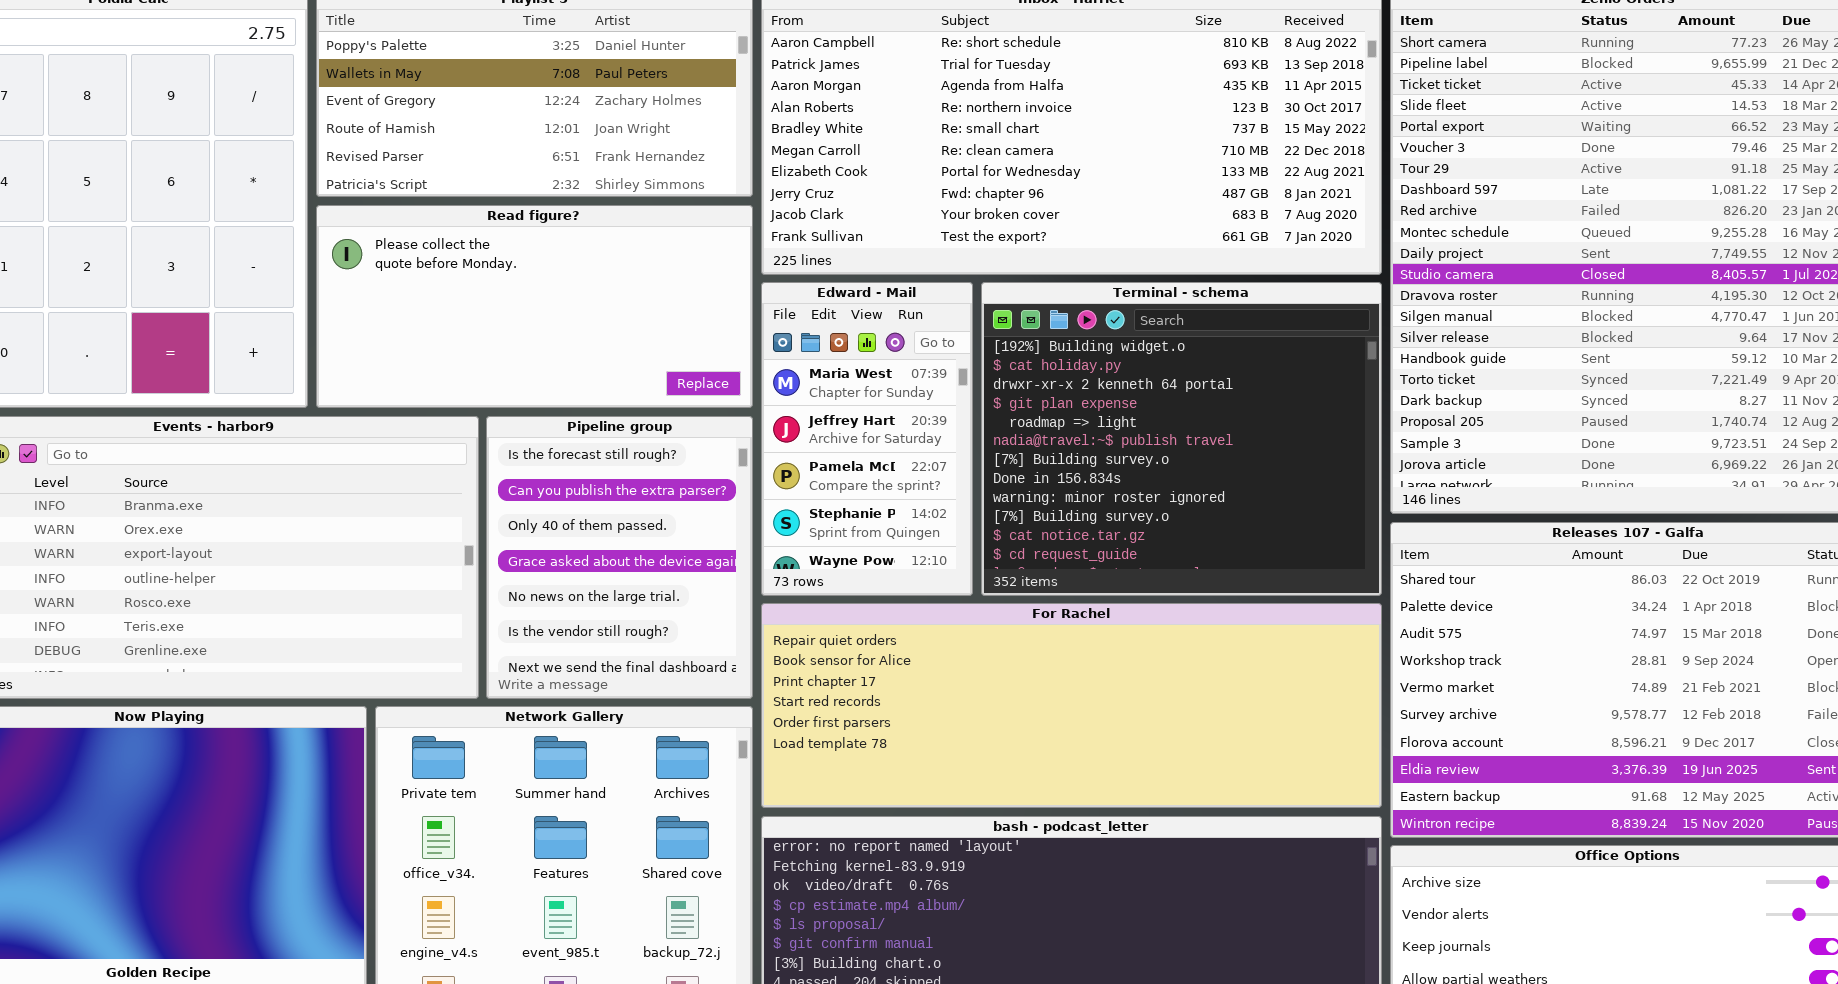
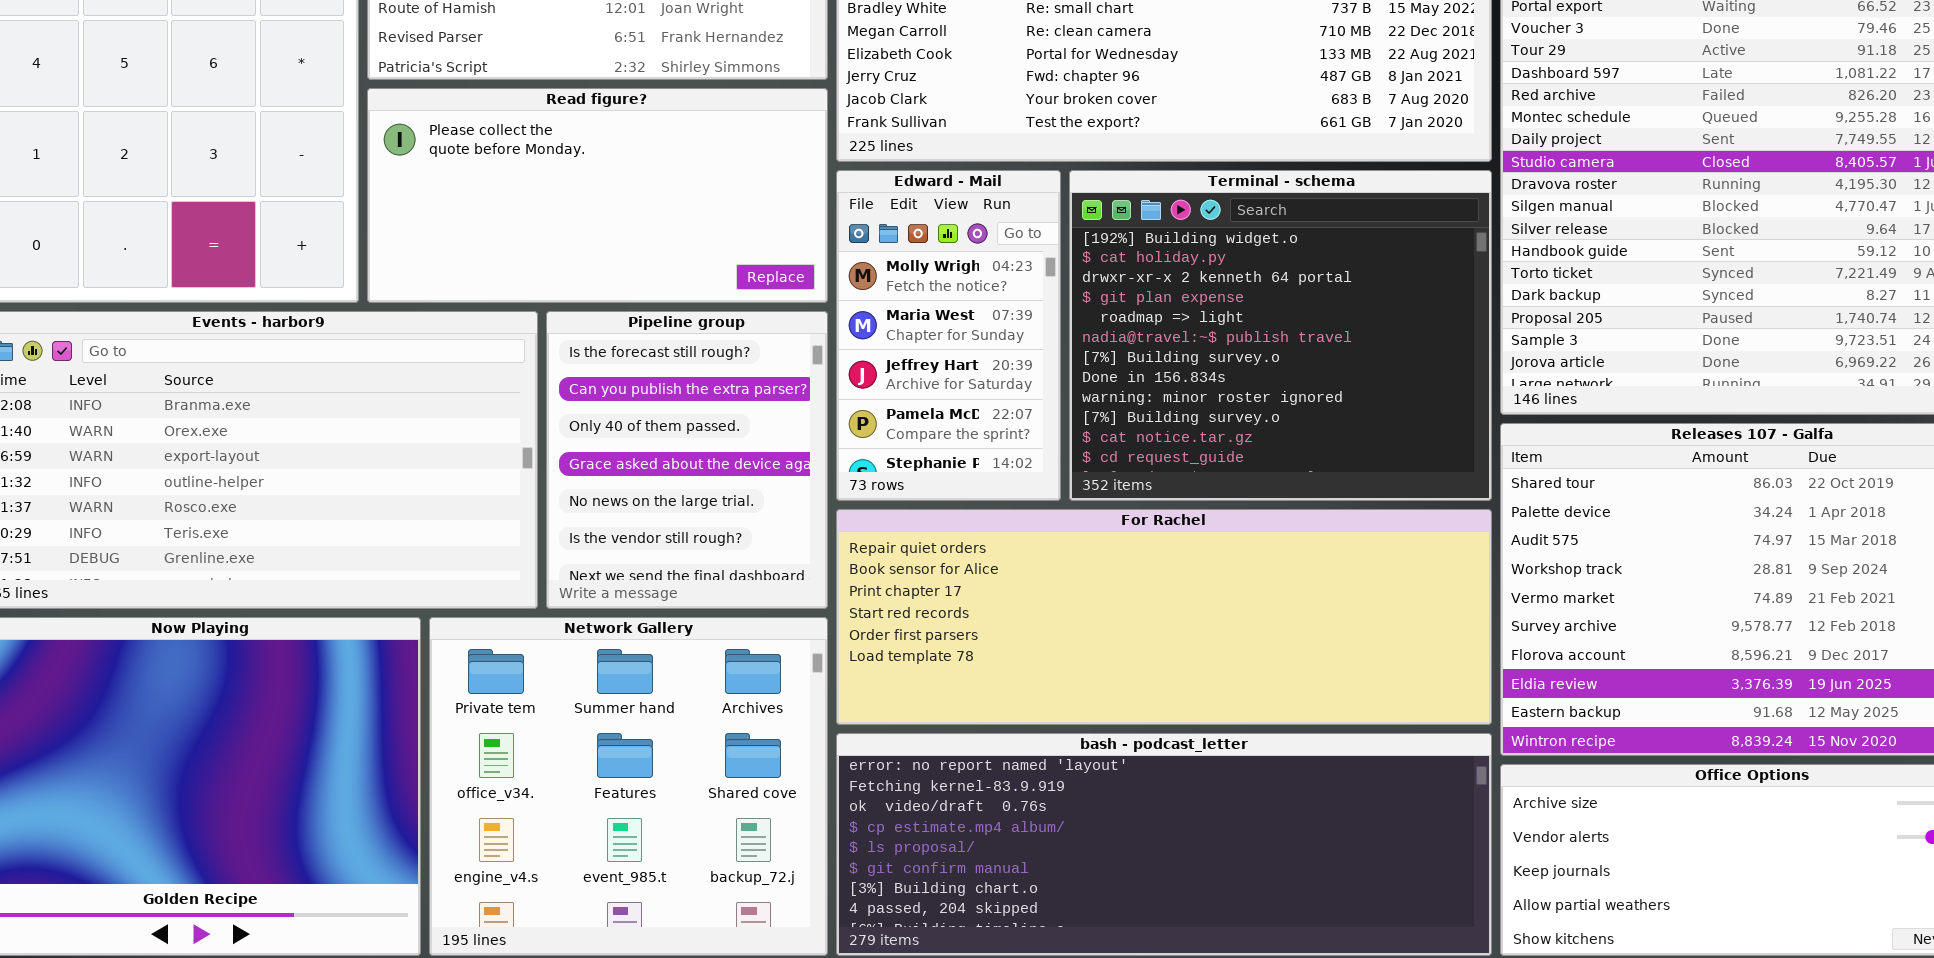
Edward - Mail: [761,282,973,596] -> [836,170,1061,501], scrolled up 1 row

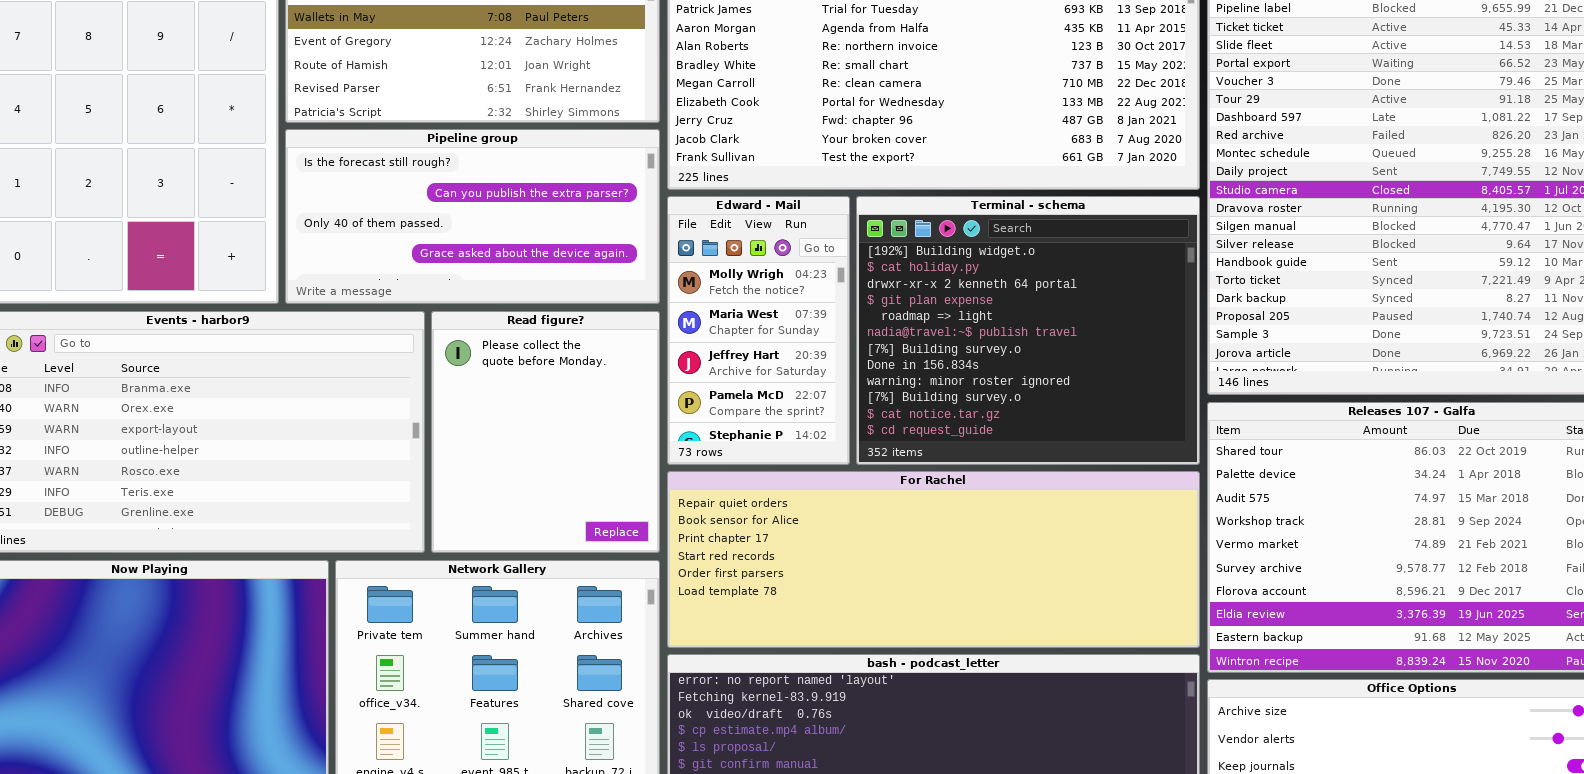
Read figure?: [367,88,828,303] -> [431,311,660,553], moved, resized
Pipeline group: [546,311,828,609] -> [285,129,660,304], moved, resized

